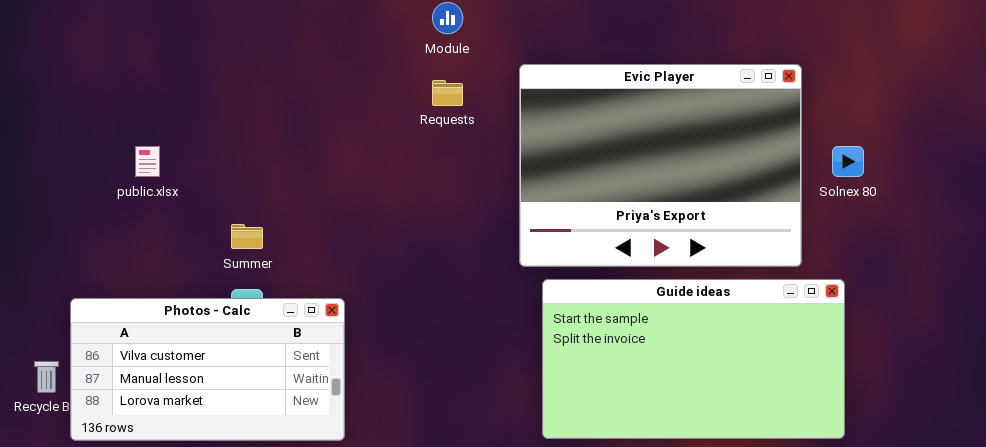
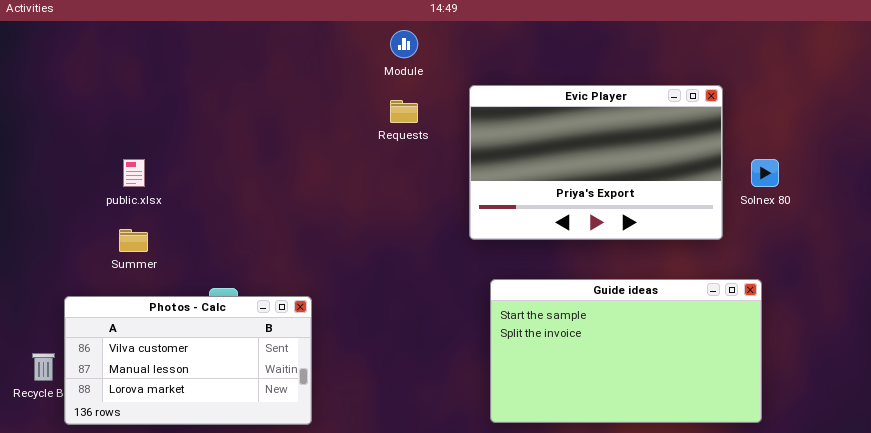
Evic Player: [519,64,802,267] -> [469,85,723,240], resized
Summer: [231,224,263,249] -> [119,229,148,252], moved

